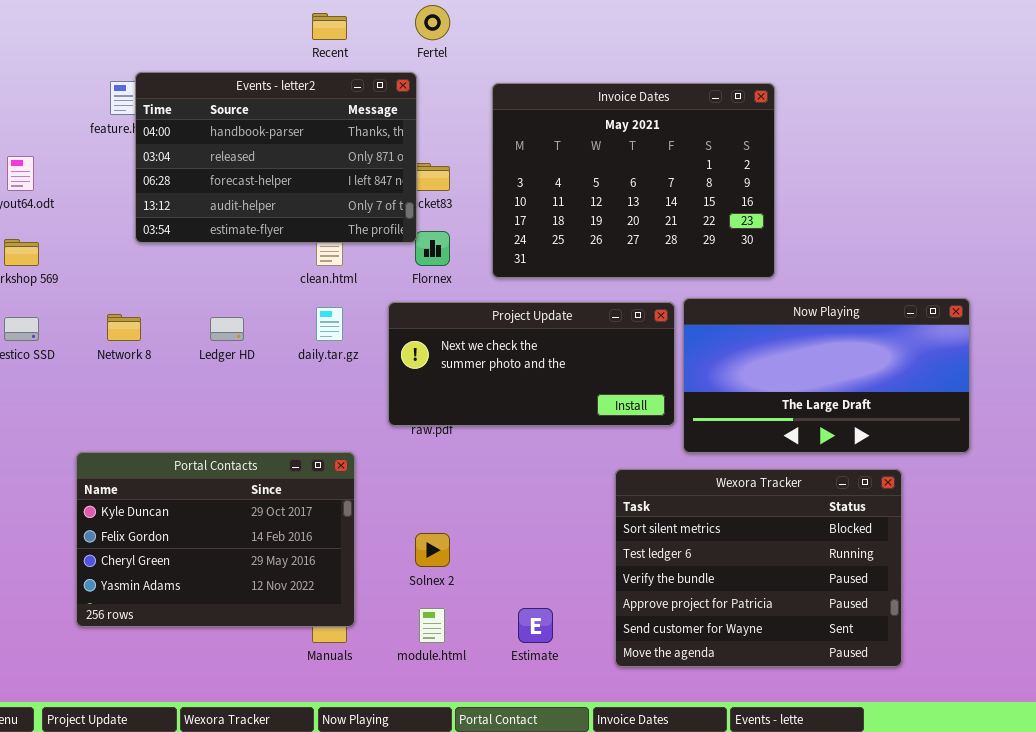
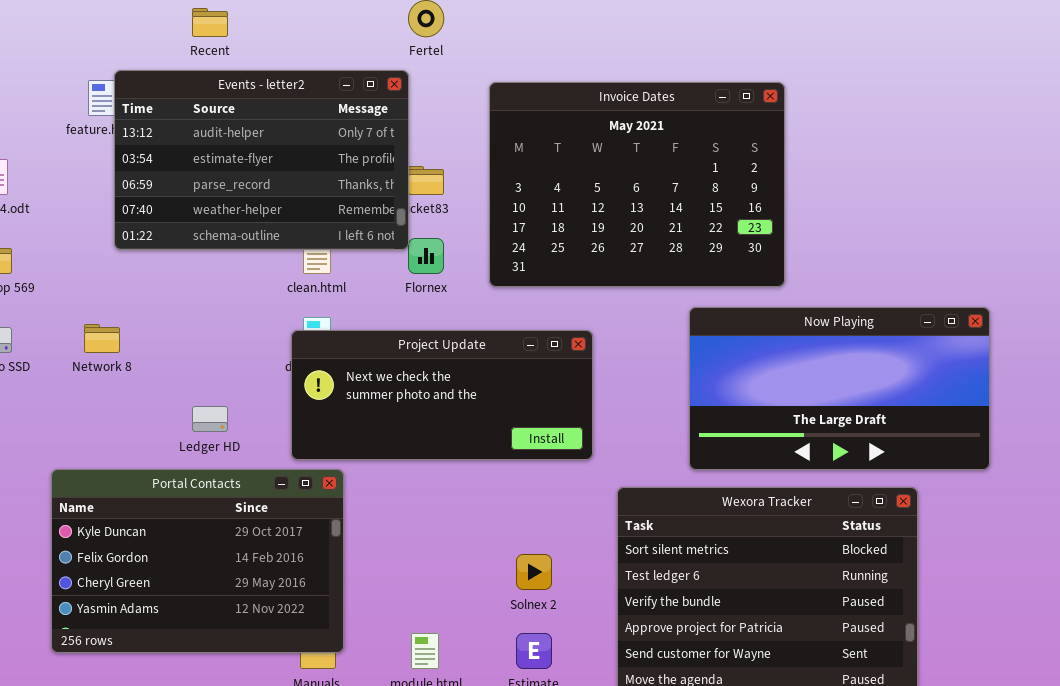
Recent: [312,13,347,40] -> [192,8,228,37], moved
Events - letter2: [135,72,417,243] -> [114,70,409,250], scrolled down 3 rows
Project Update: [388,302,675,426] -> [291,330,593,460], moved
Ledger HD: [210,317,244,341] -> [192,406,228,432], moved
Solnex 2: [415,533,450,567] -> [516,554,552,590], moved

